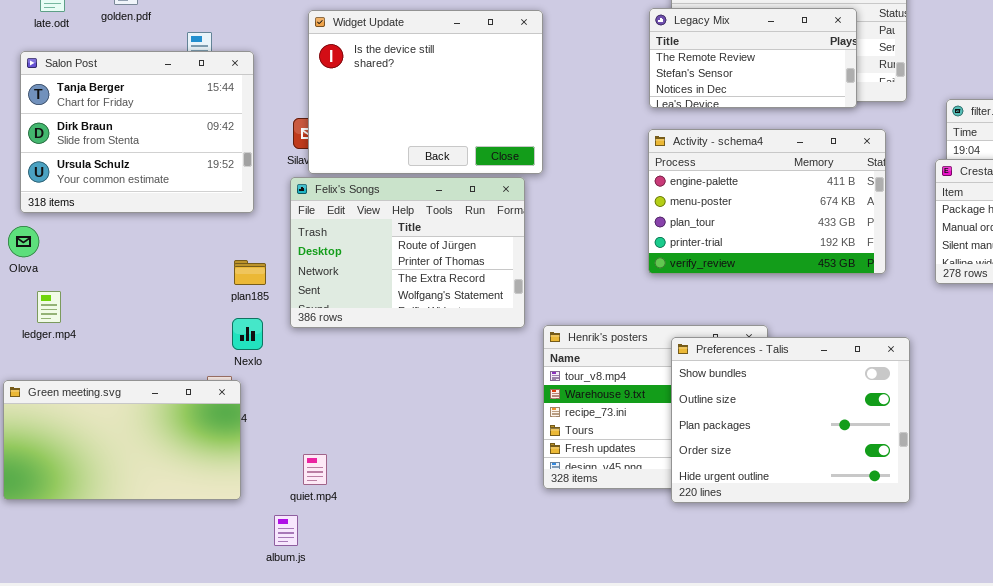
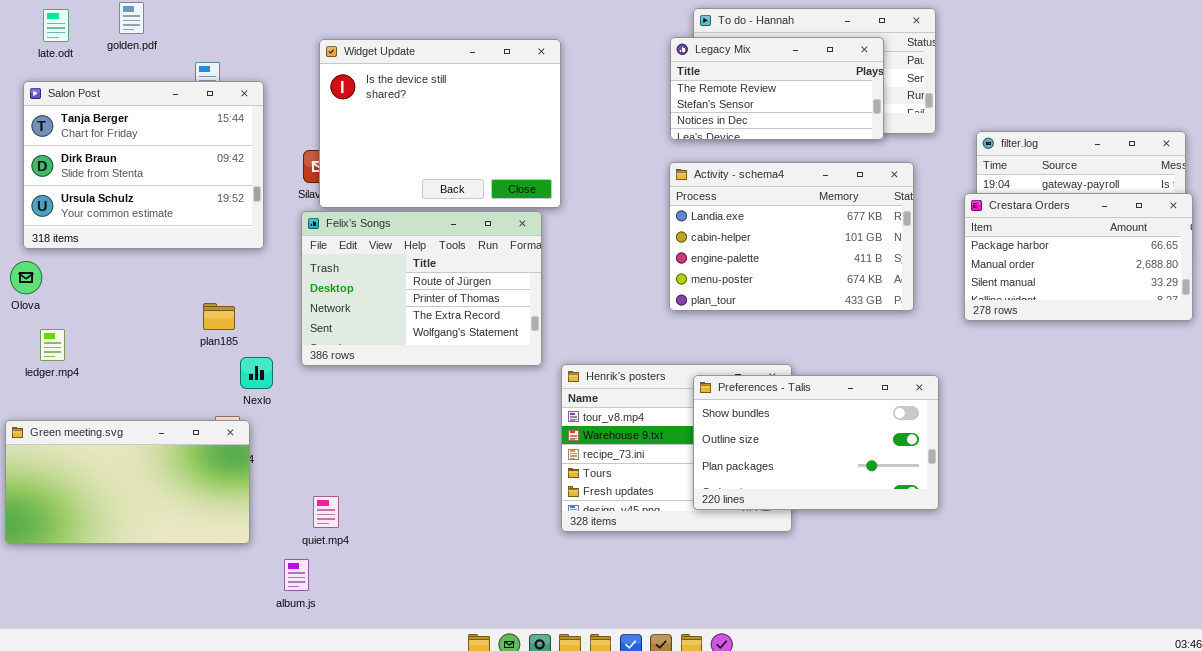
Activity - schema4: [648,129,886,274] -> [669,162,914,311], scrolled up 2 rows
plan185: [234,260,266,285] -> [203,303,235,330], moved
Preferences - Talis: [671,337,910,503] -> [693,375,939,510], resized

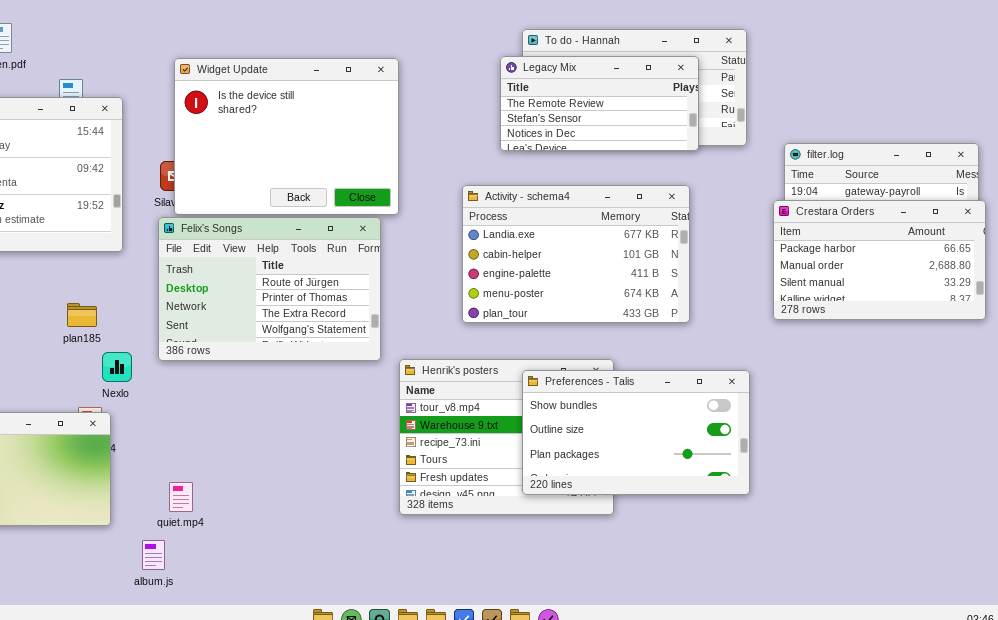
Activity - schema4: [669,162,914,311] -> [462,185,690,323], moved

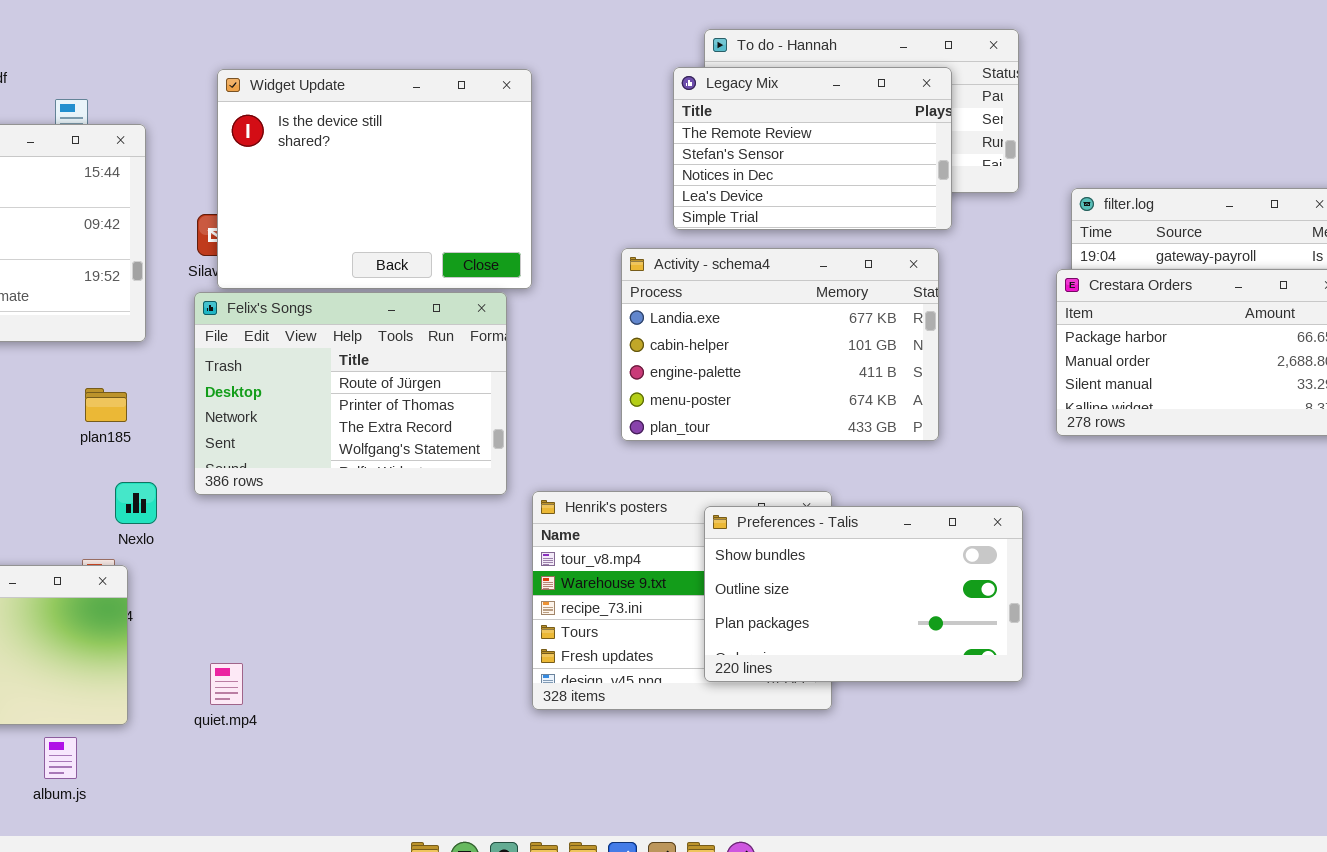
Legacy Mix: [500,56,699,151] -> [673,67,952,230], resized
plan185: [67,303,97,327] -> [85,388,127,422], moved
album.js: [142,540,165,570] -> [44,737,77,779], moved

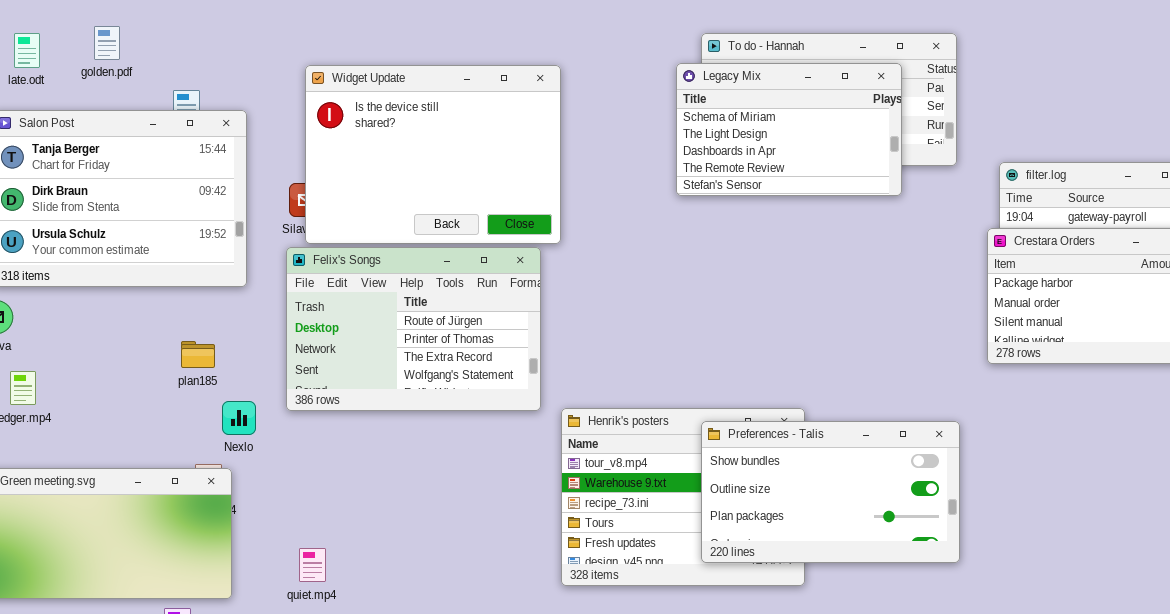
Legacy Mix: [673,67,952,230] -> [676,63,902,196], scrolled up 3 rows
Activity - schema4: [621,248,939,441] -> none, closed
plan185: [85,388,127,422] -> [181,341,215,368], moved

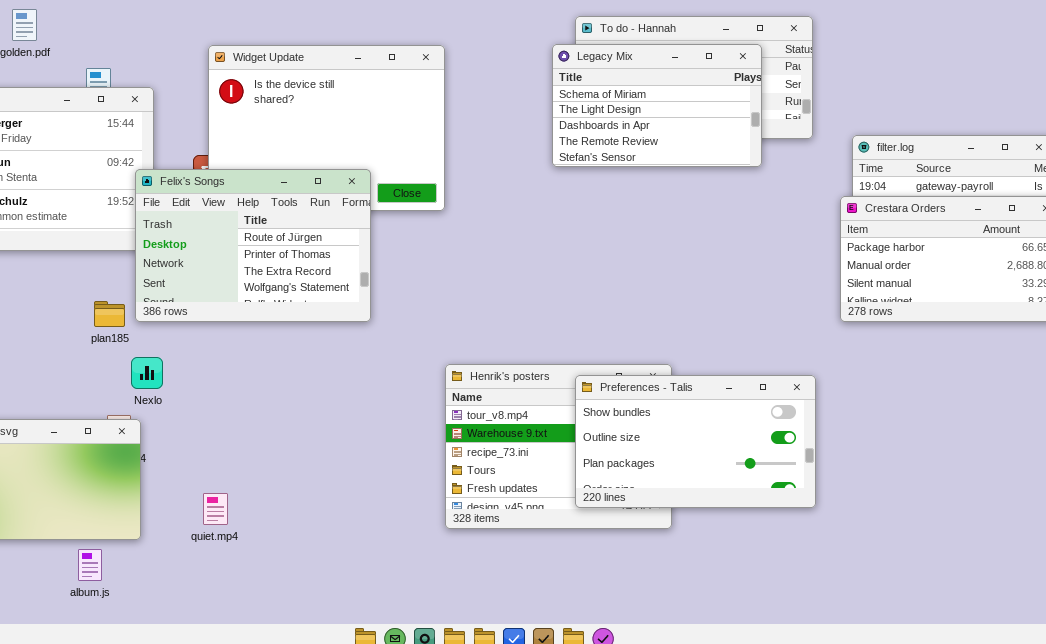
Felix's Songs: [286,247,541,411] -> [135,169,371,322], moved

